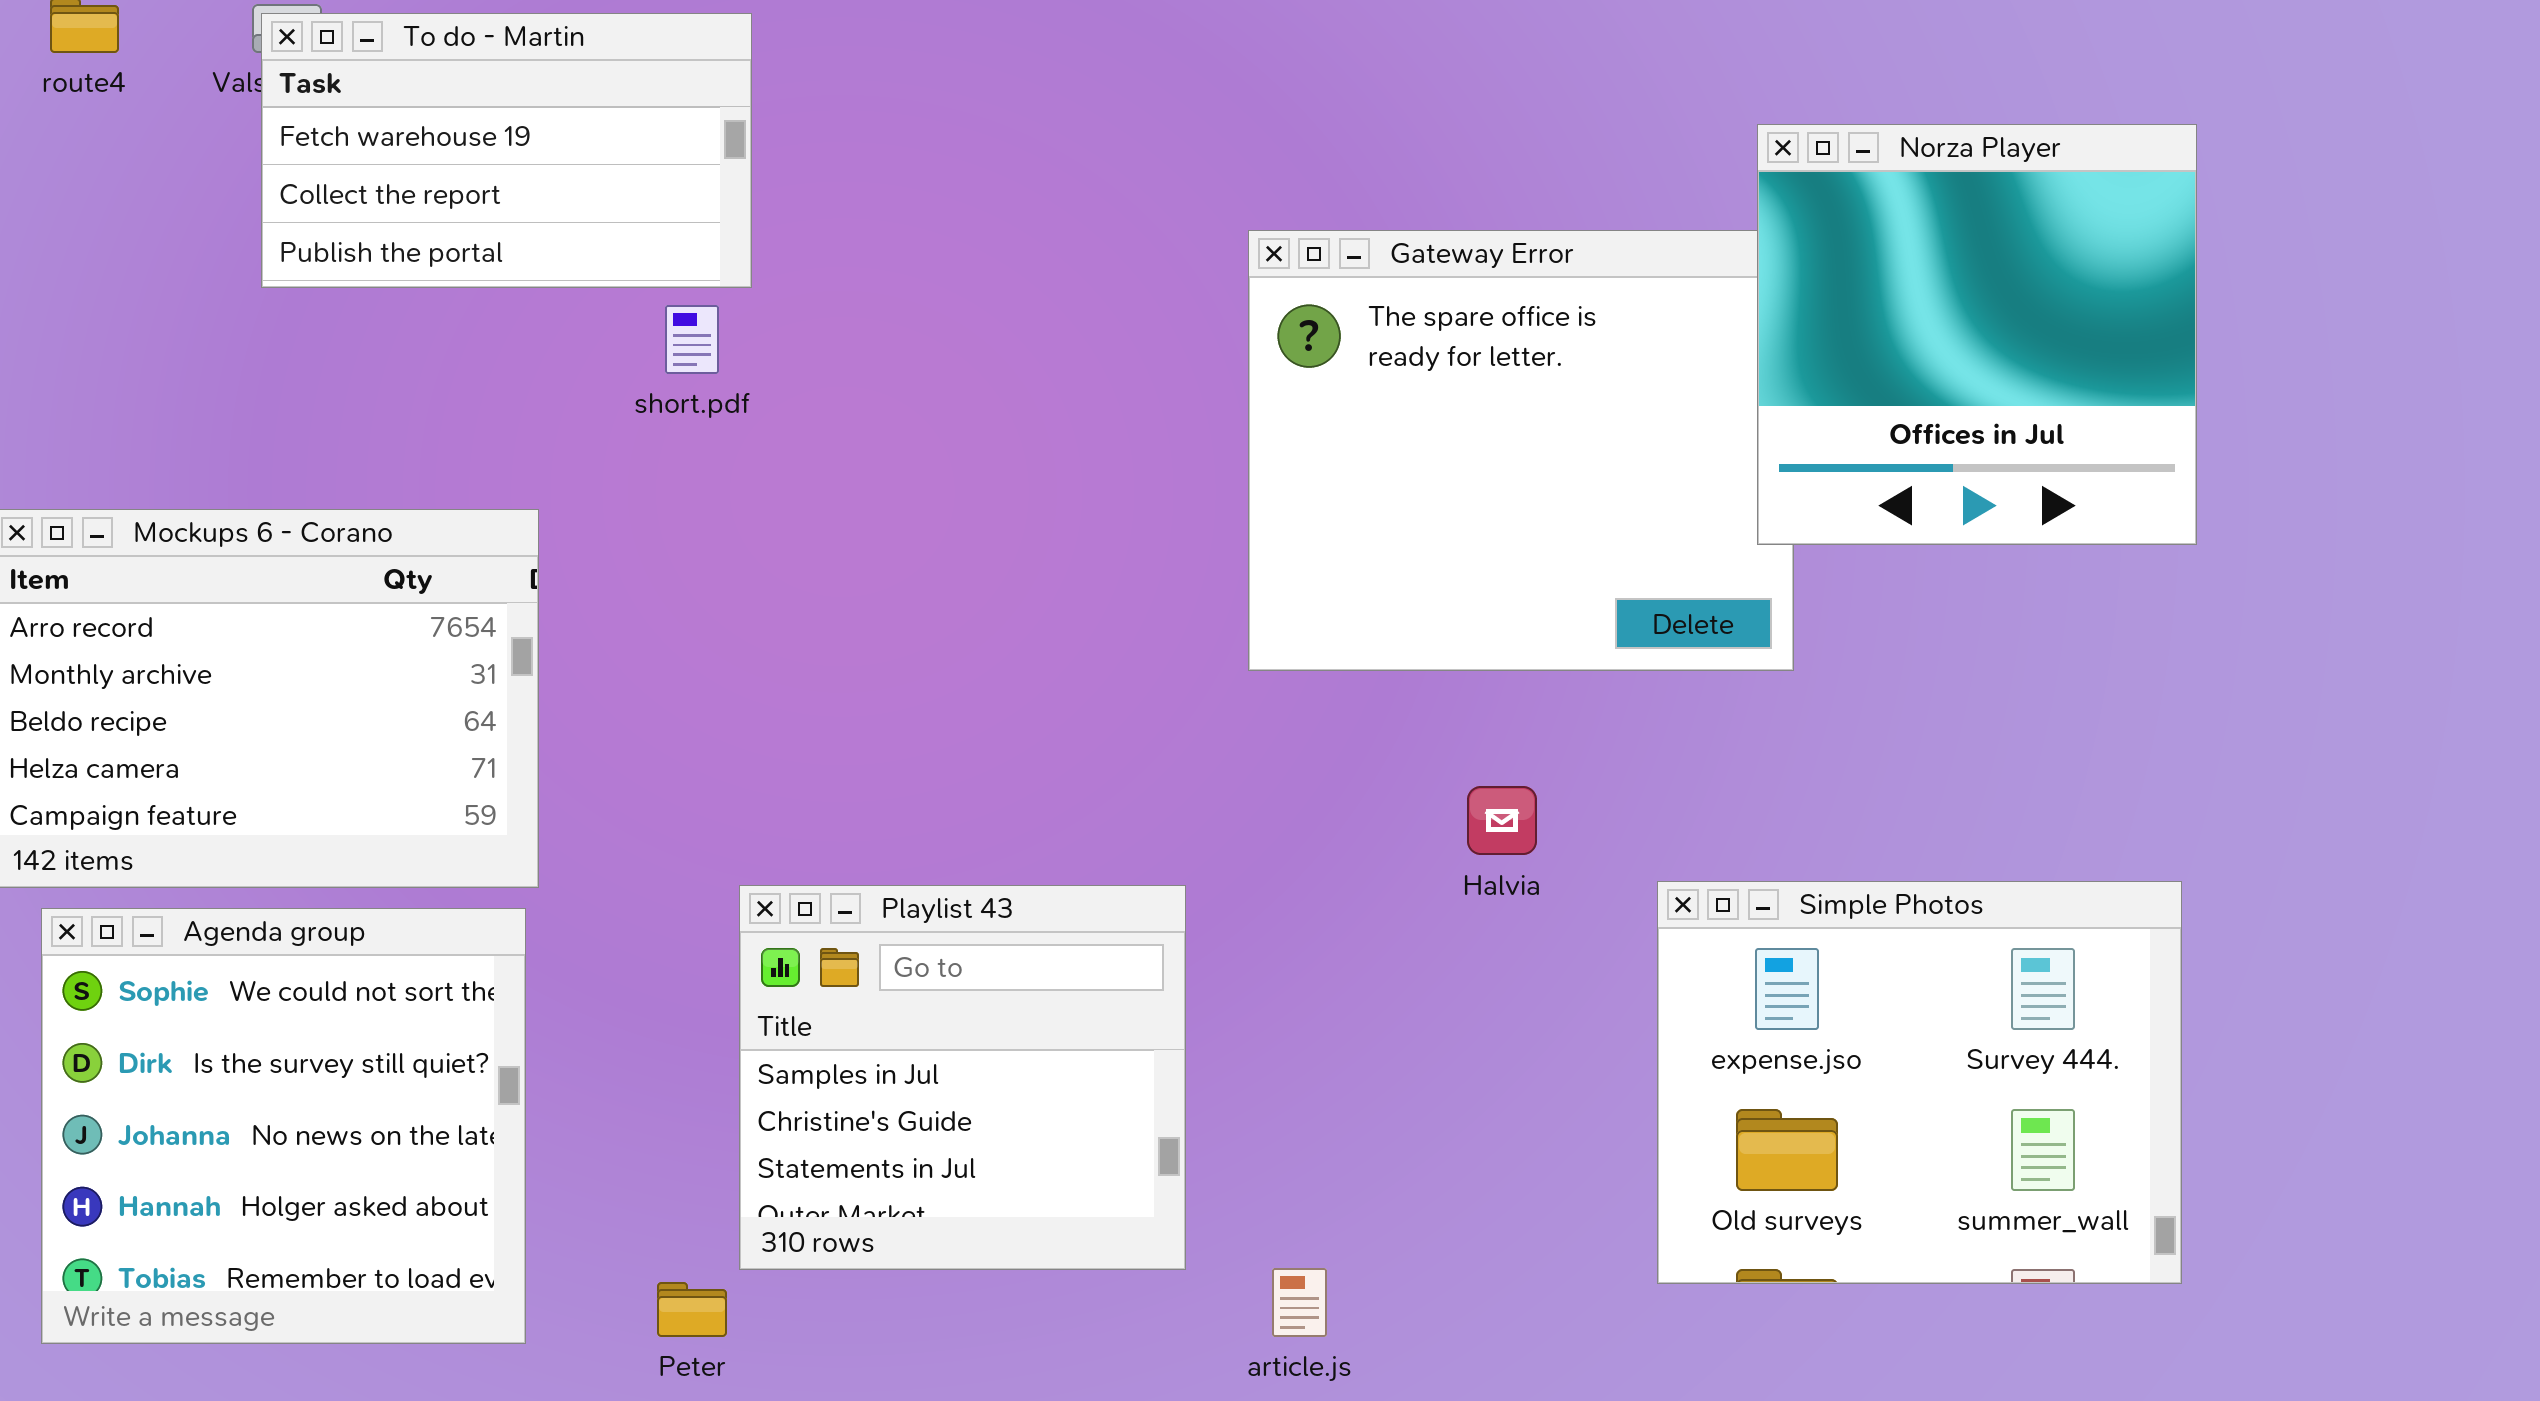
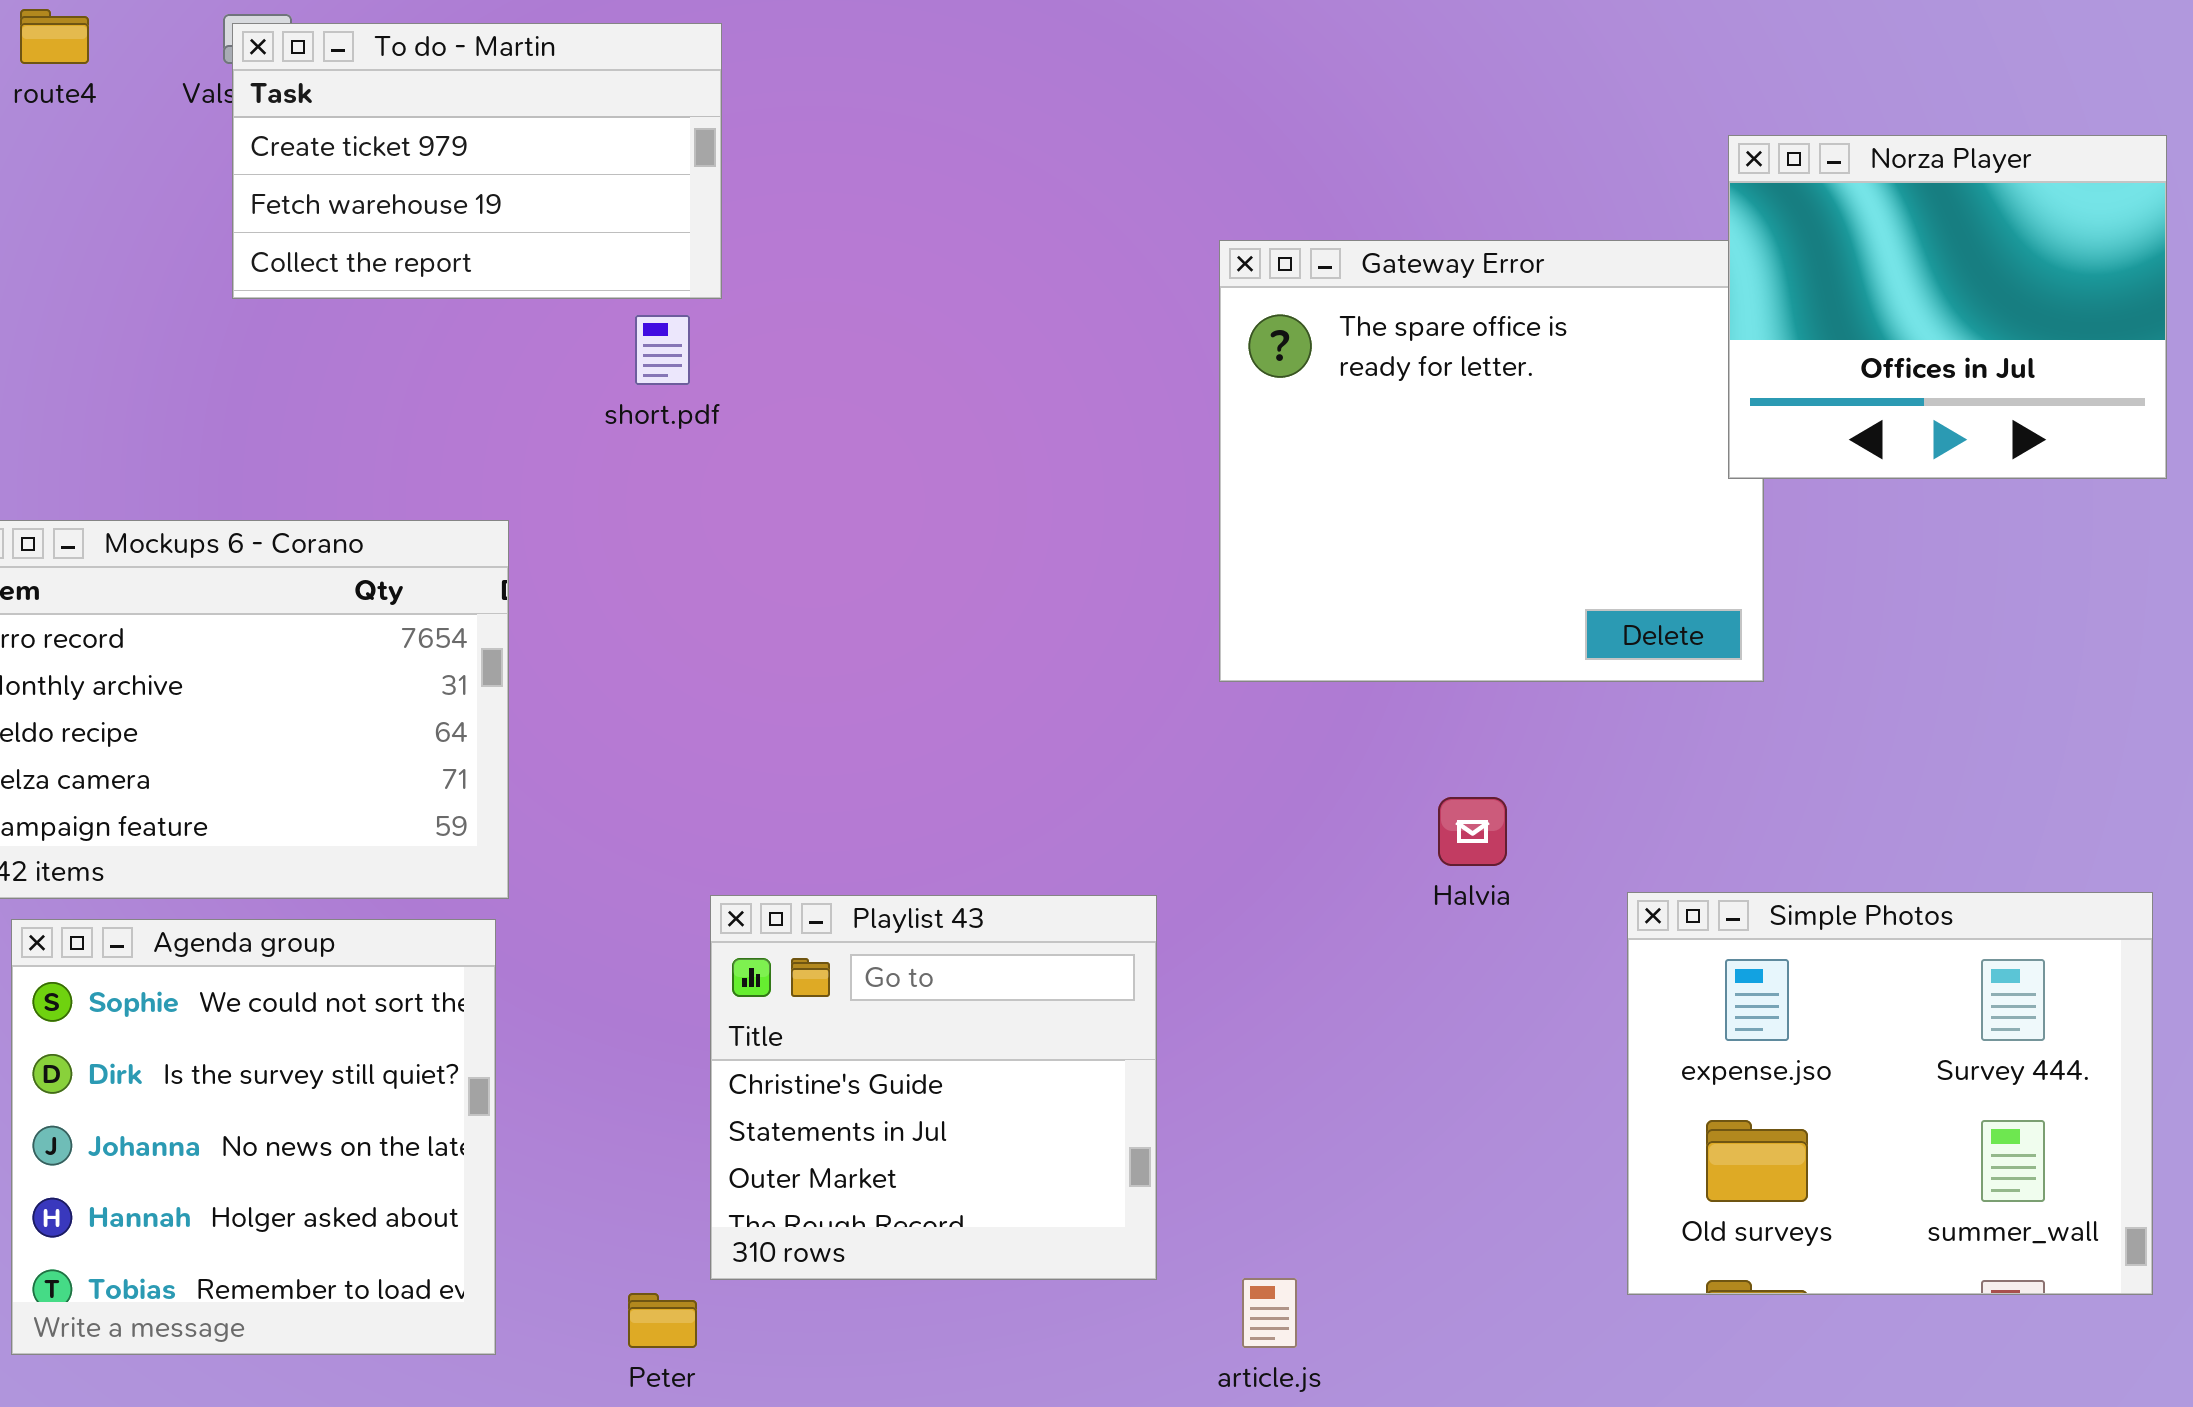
To do - Martin: [261,13,752,288] -> [232,23,722,299], scrolled up 1 row
Norza Player: [1757,124,2197,545] -> [1728,135,2167,479], resized
Playlist 43: [739,885,1186,1270] -> [710,895,1157,1280], scrolled down 1 row

